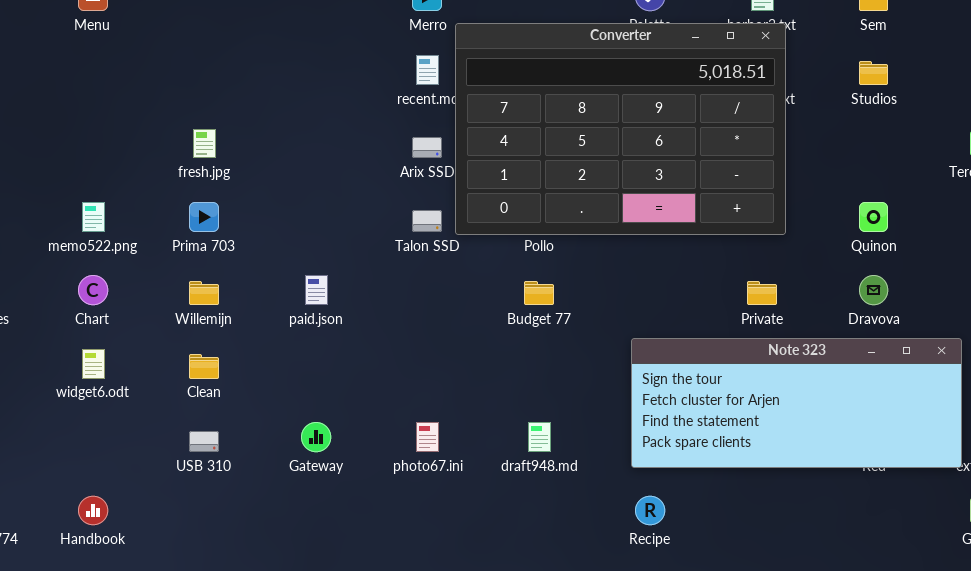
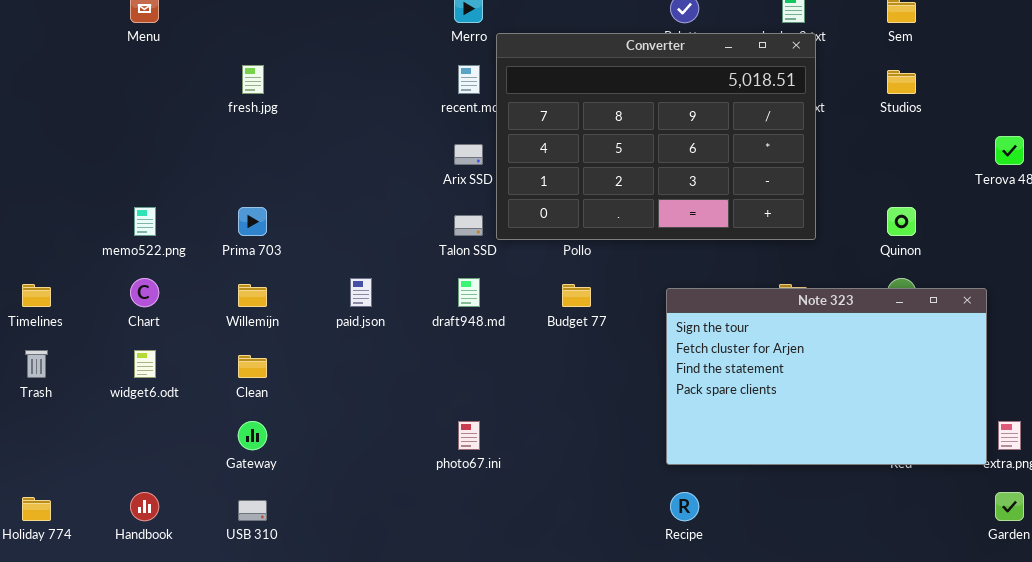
fresh.jpg: [193,129,216,158] -> [242,65,264,94], moved
Note 323: [631,338,962,468] -> [666,288,987,465], resized
Gateway: [301,422,331,452] -> [238,421,267,450], moved
draft948.md: [528,422,551,452] -> [458,278,480,307], moved
USB 310: [189,431,219,452] -> [238,500,267,521], moved

